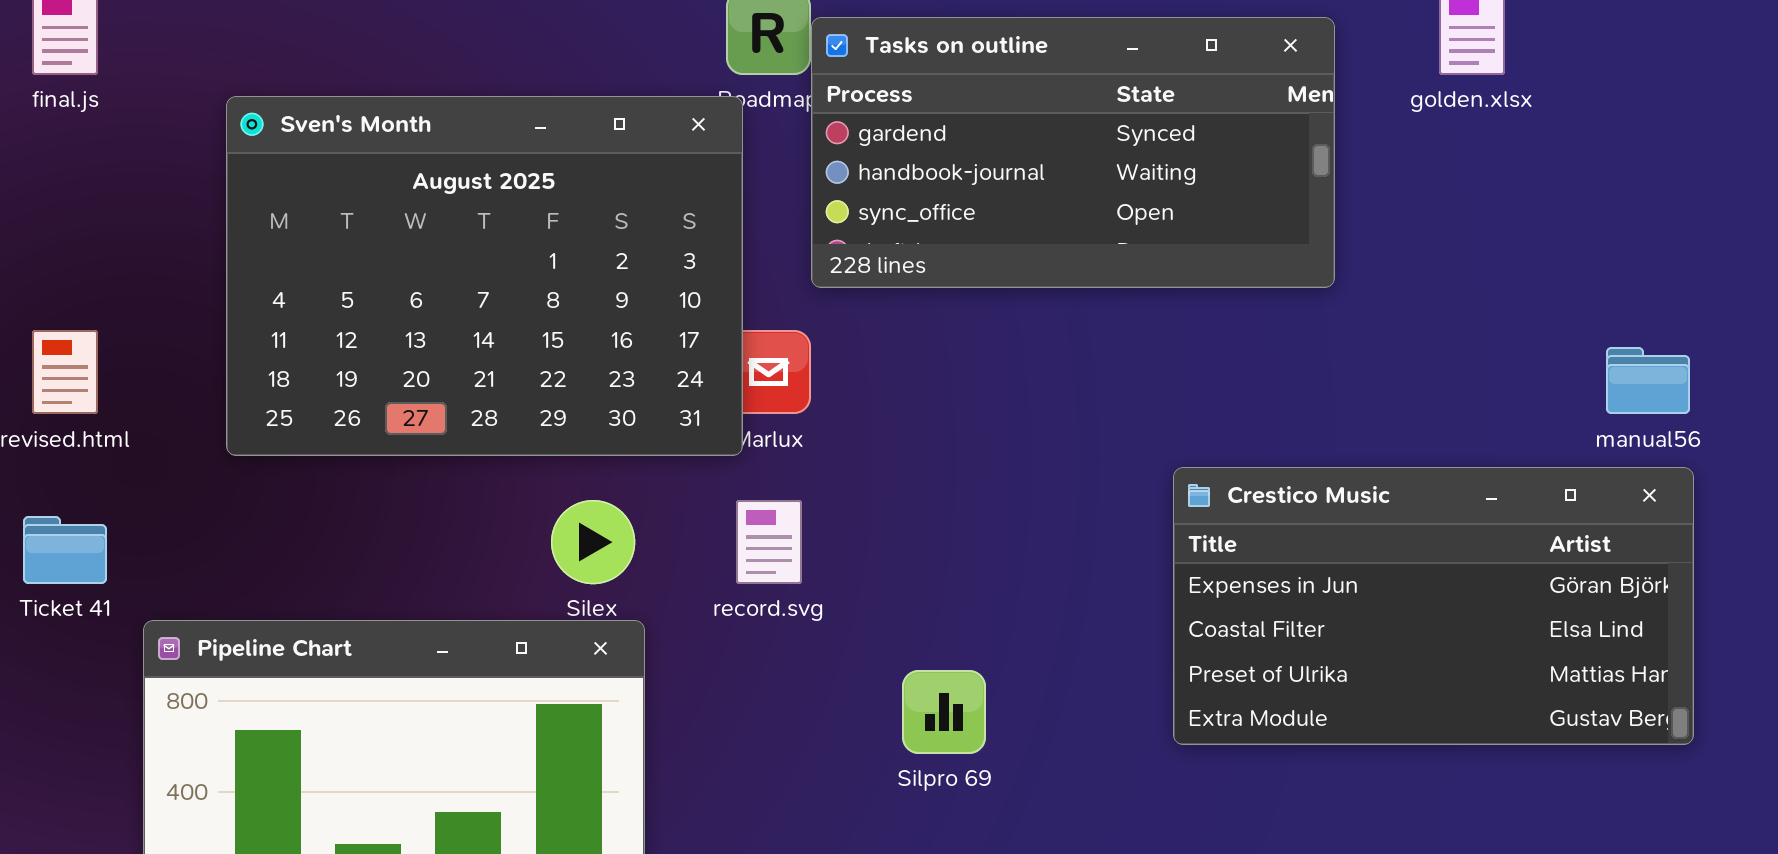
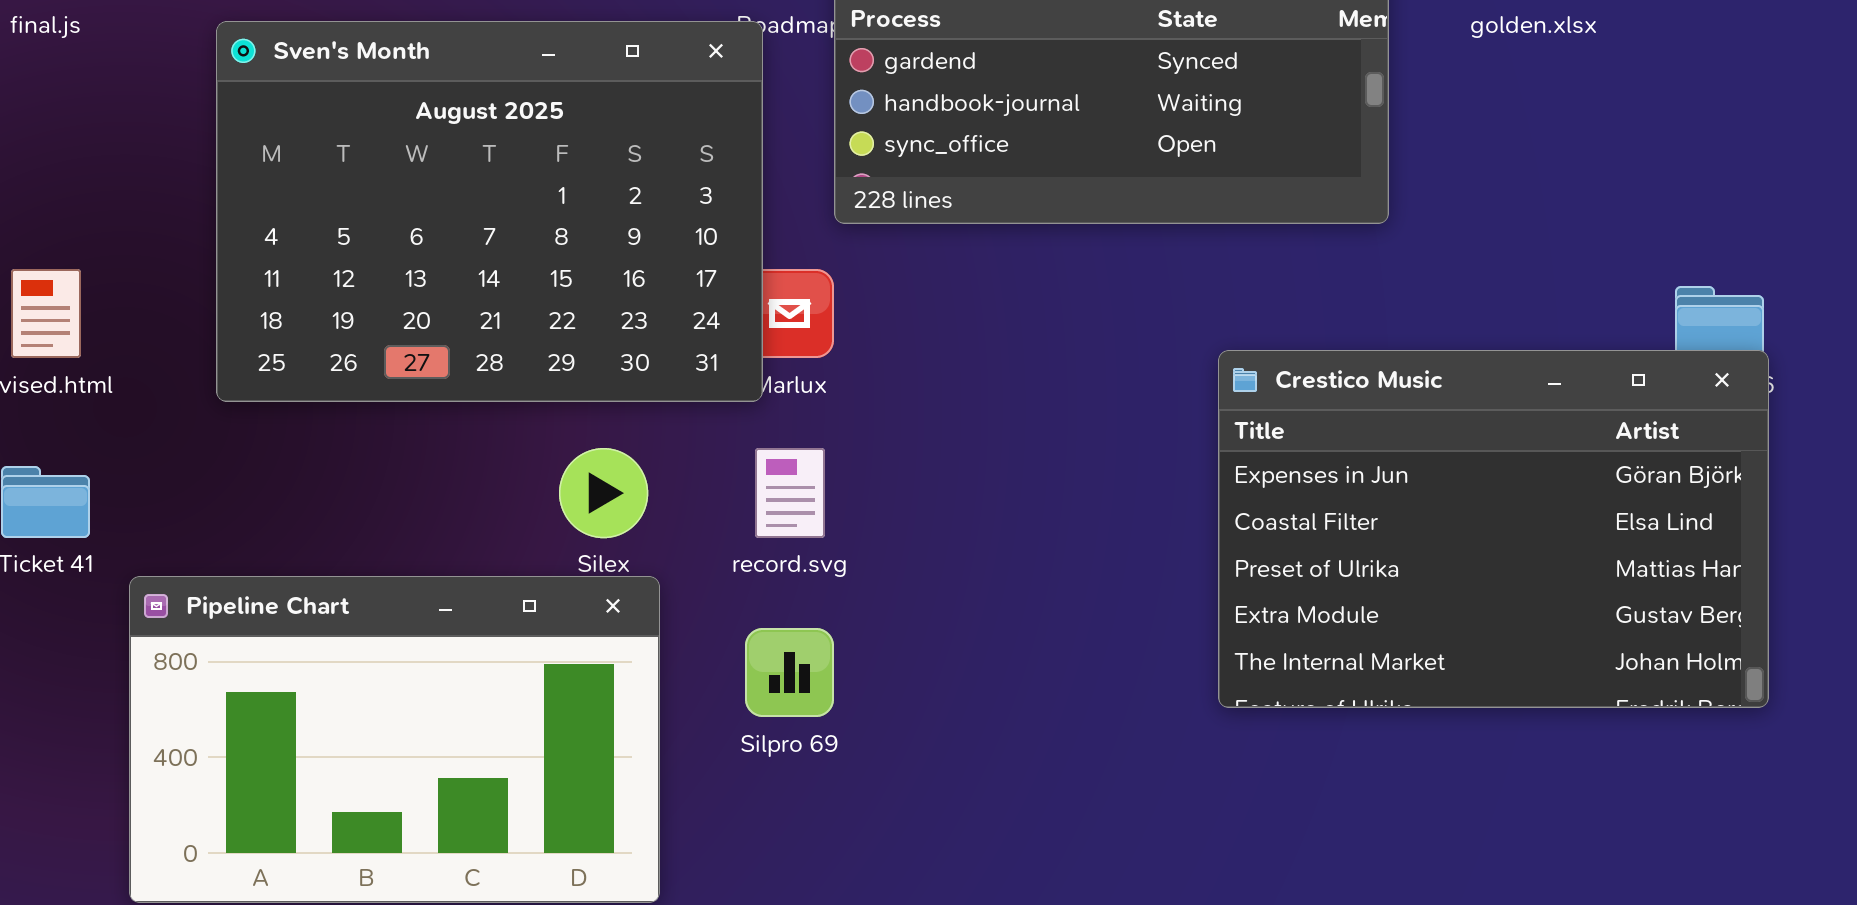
Crestico Music: [1173,467,1694,745] -> [1218,350,1769,708], resized
Silpro 69: [902,670,986,754] -> [745,628,834,717], moved

